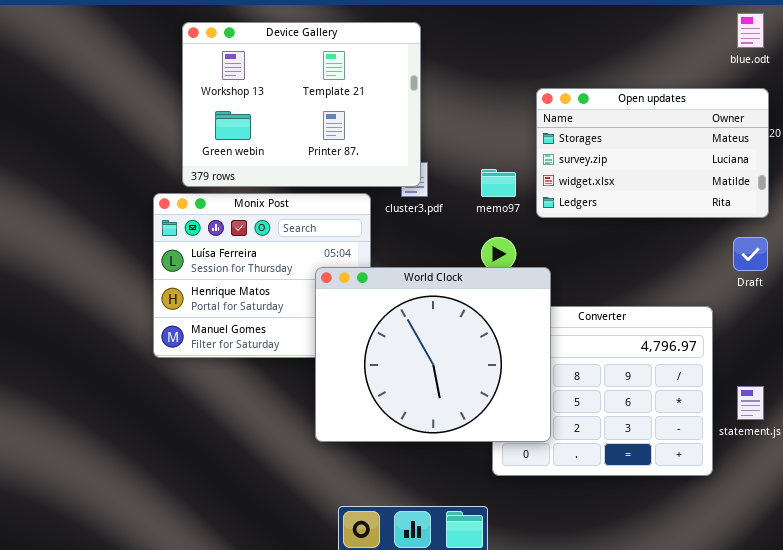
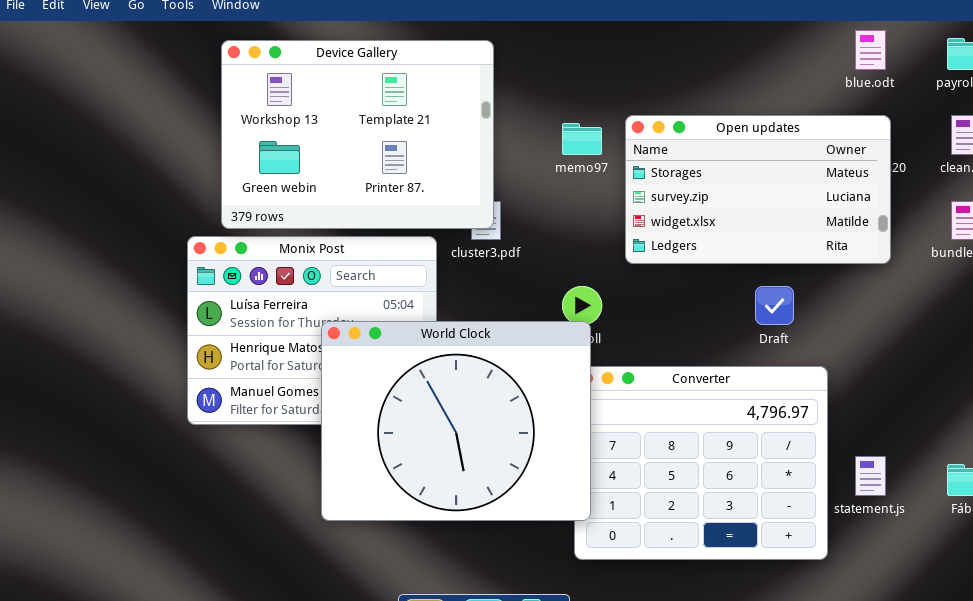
memo97: [481,169,516,197] -> [562,123,602,155], moved
Draft: [733,237,768,271] -> [755,286,794,325], moved
World Clock: [315,267,551,442] -> [321,321,591,521], moved

